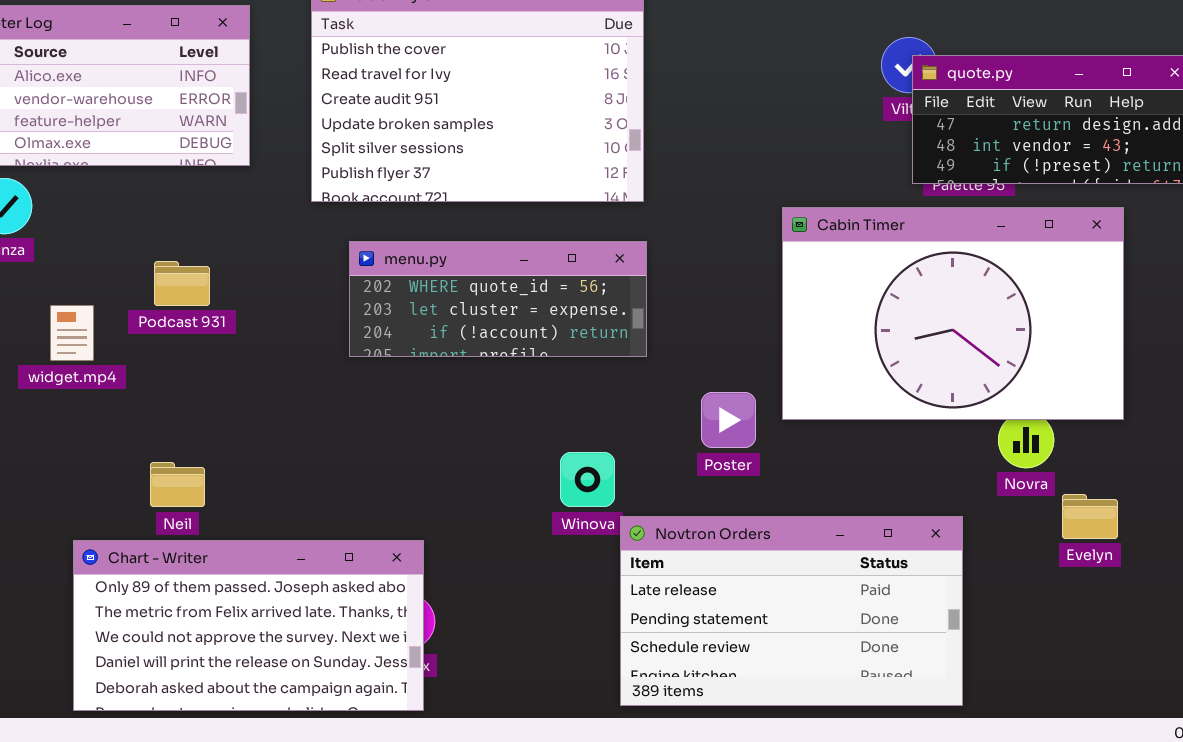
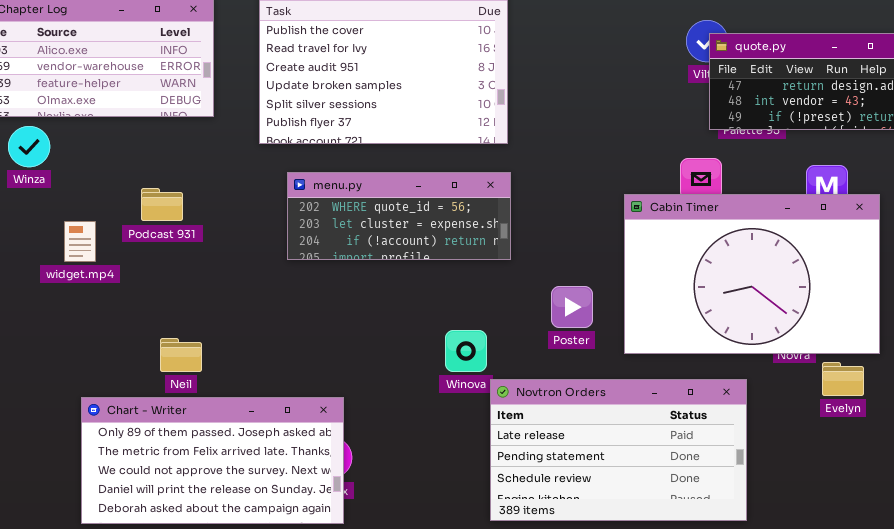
Cabin Timer: [782,207,1124,420] -> [624,194,880,354], moved
Neil: [150,462,205,507] -> [160,338,202,372], moved

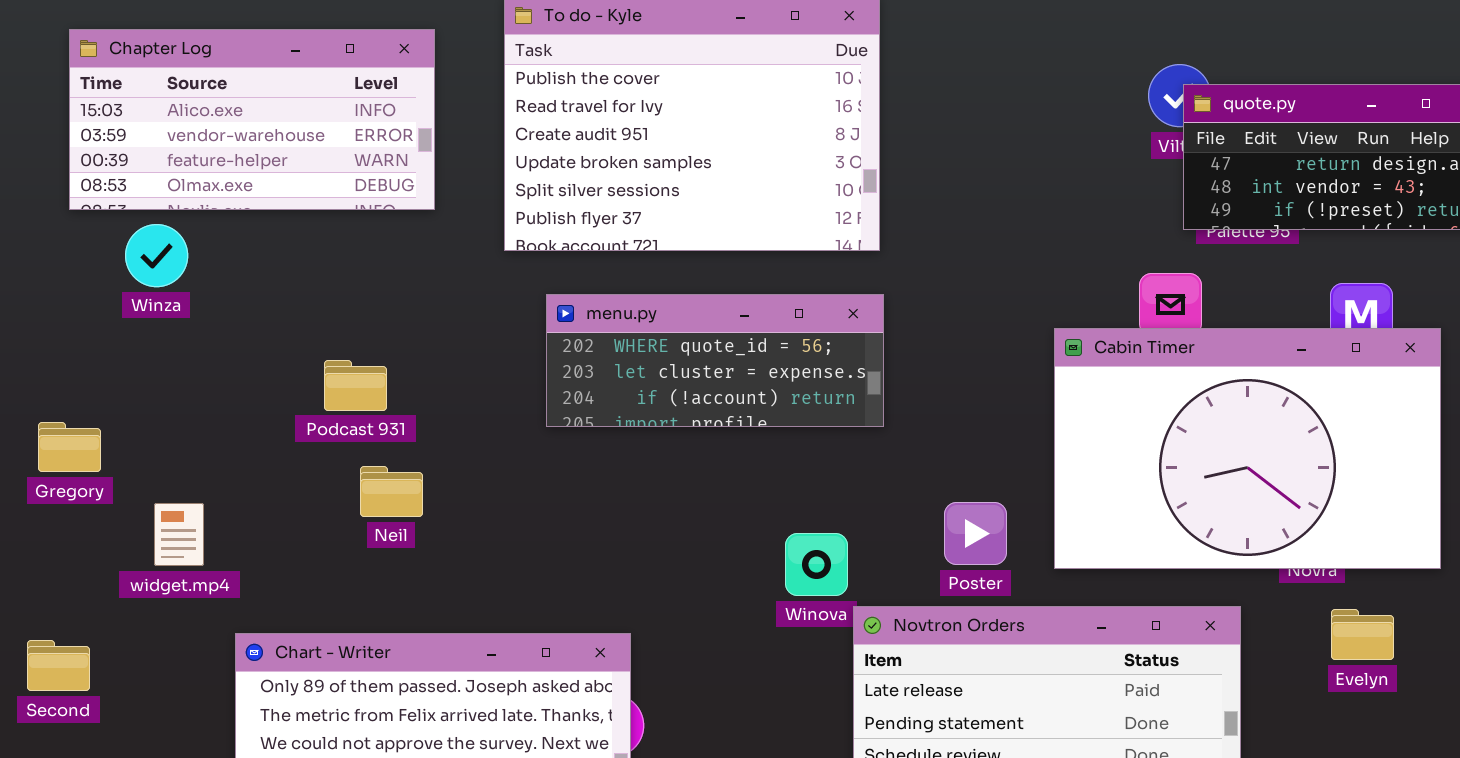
Podcast 931: [141,188,183,221] -> [324,360,387,411], moved
widget.mp4: [64,221,96,262] -> [154,503,204,566], moved
Poster: [551,286,593,328] -> [944,502,1007,565], moved
Neil: [160,338,202,372] -> [360,466,423,517], moved
Evelyn: [822,362,864,396] -> [1331,609,1394,660], moved

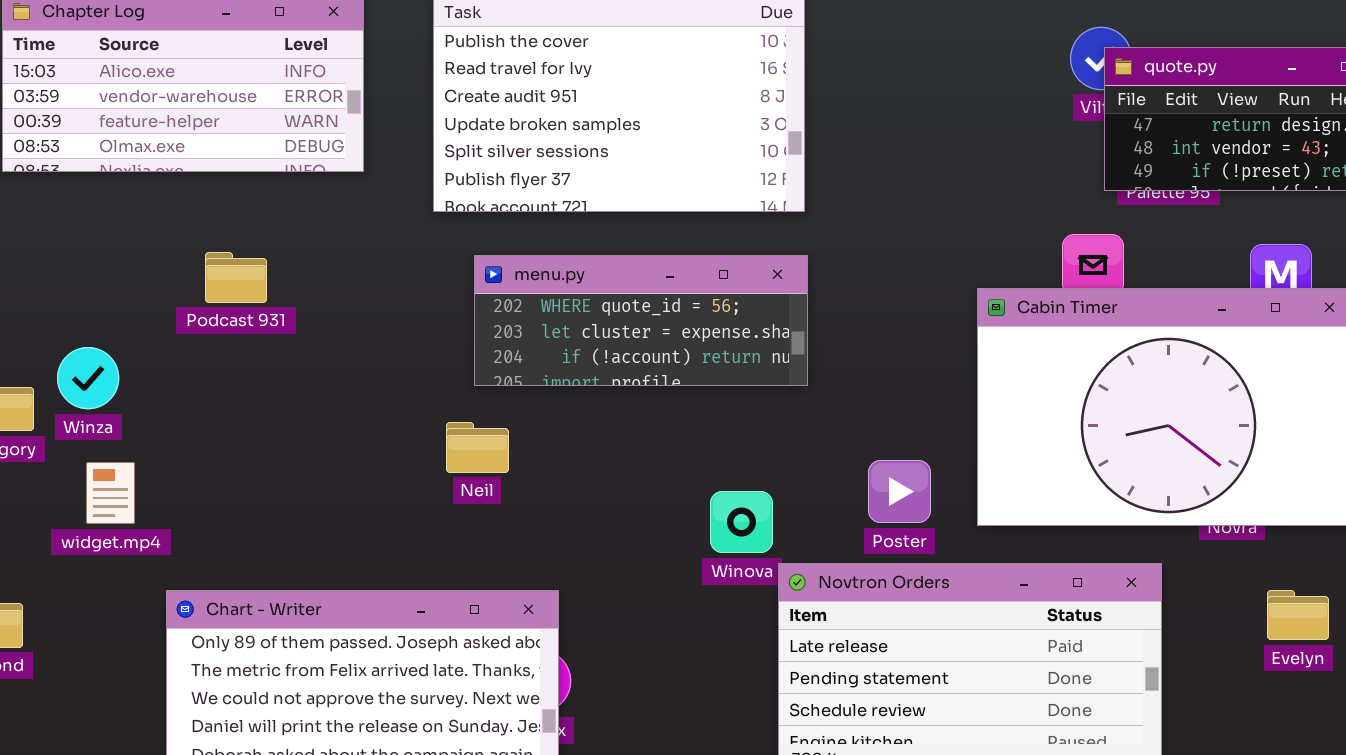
Winza: [125,224,188,287] -> [57,347,119,409], moved
Podcast 931: [324,360,387,411] -> [205,252,267,303], moved
Neil: [360,466,423,517] -> [446,422,509,473], moved
Evelyn: [1331,609,1394,660] -> [1267,590,1329,640], moved

